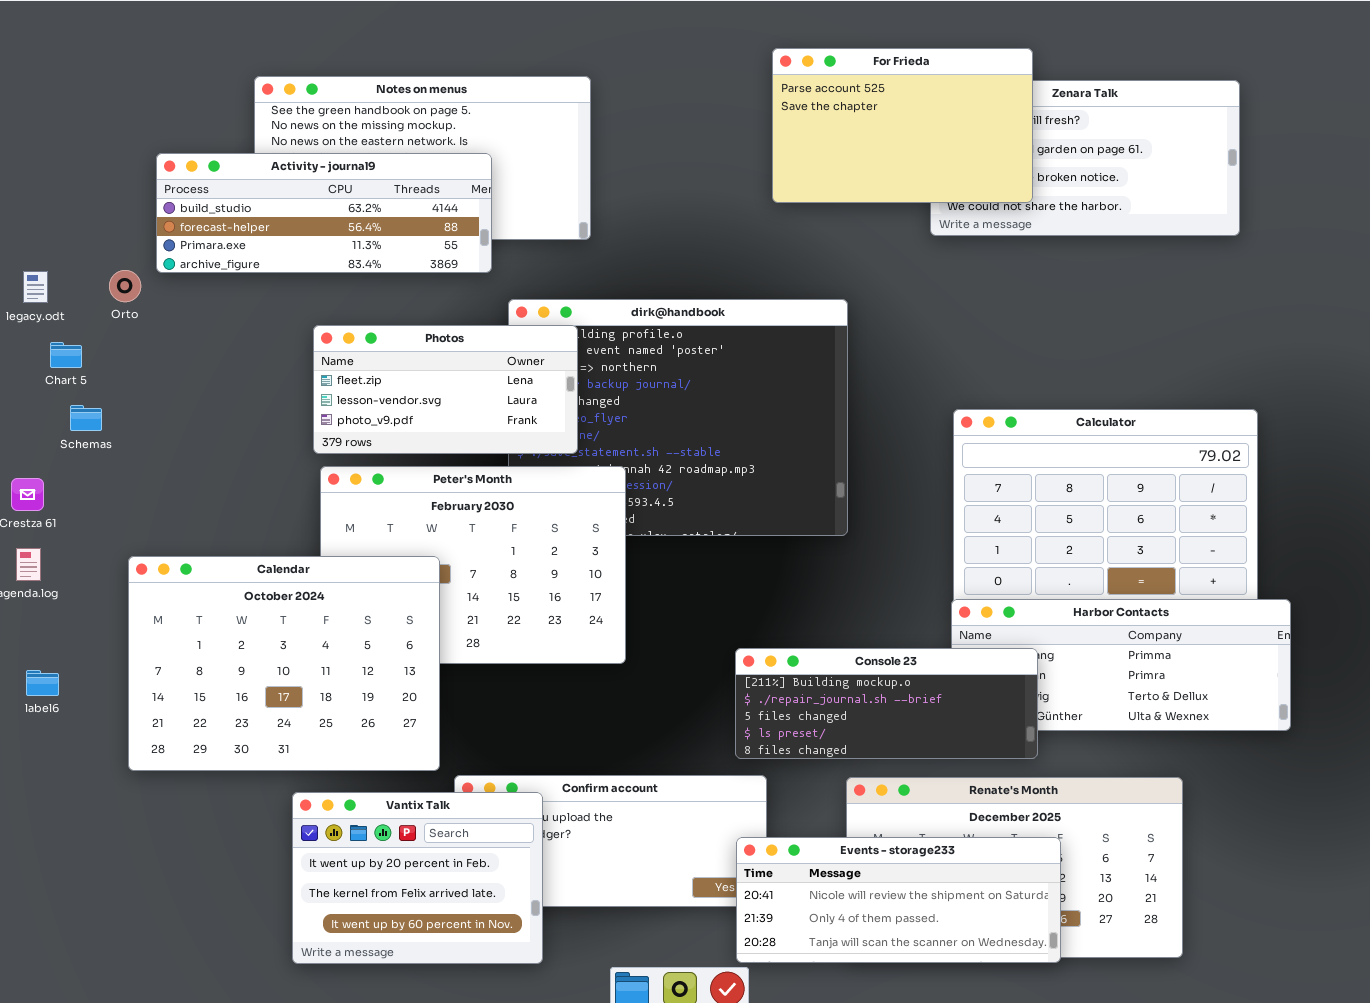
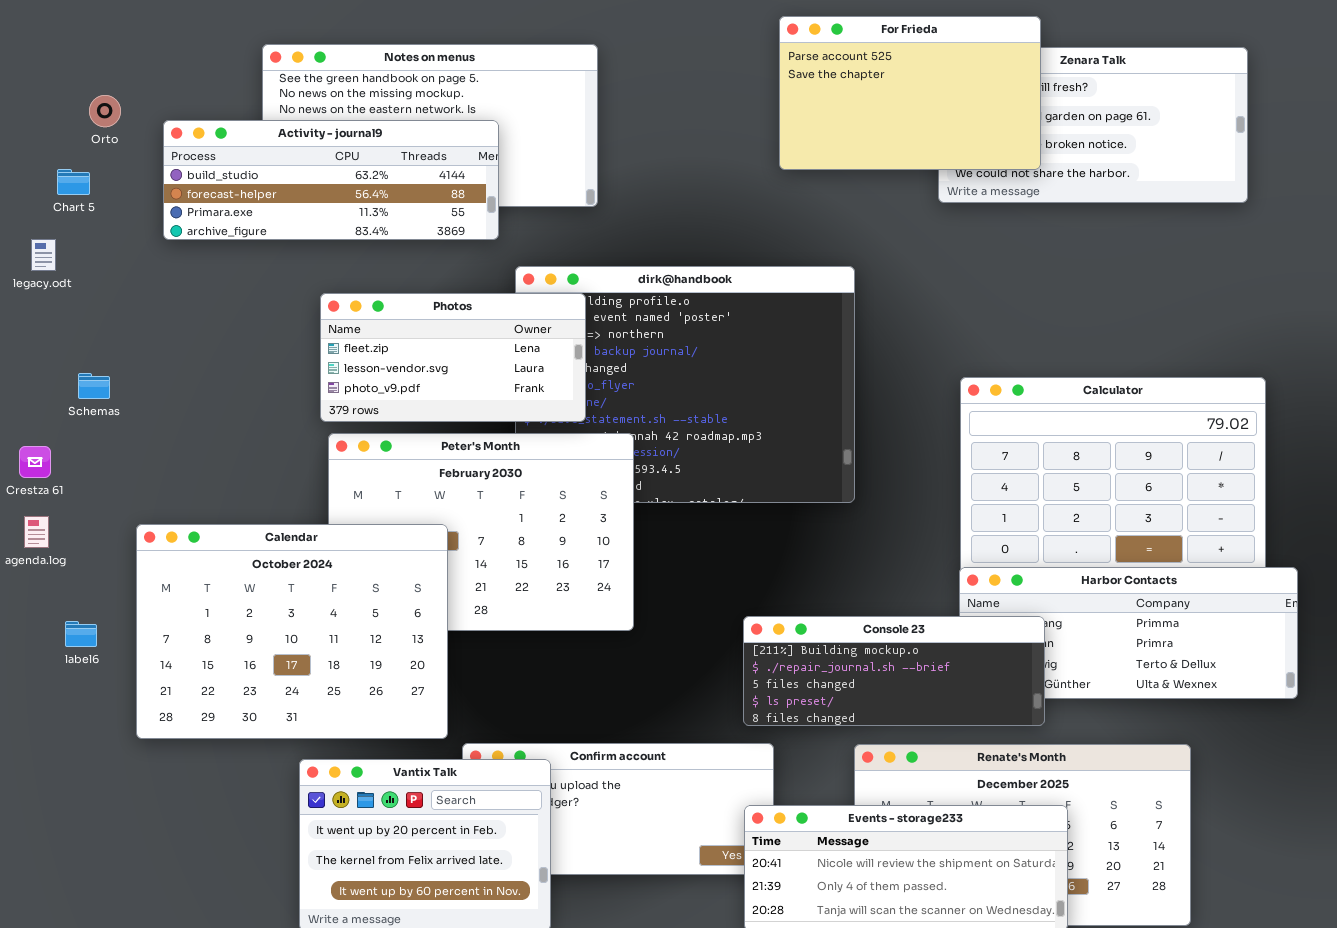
Orto: [109,270,141,302] -> [89,95,121,127], moved
Chart 5: [50,342,82,368] -> [57,169,90,195], moved
label6: [26,670,59,696] -> [65,621,97,647], moved

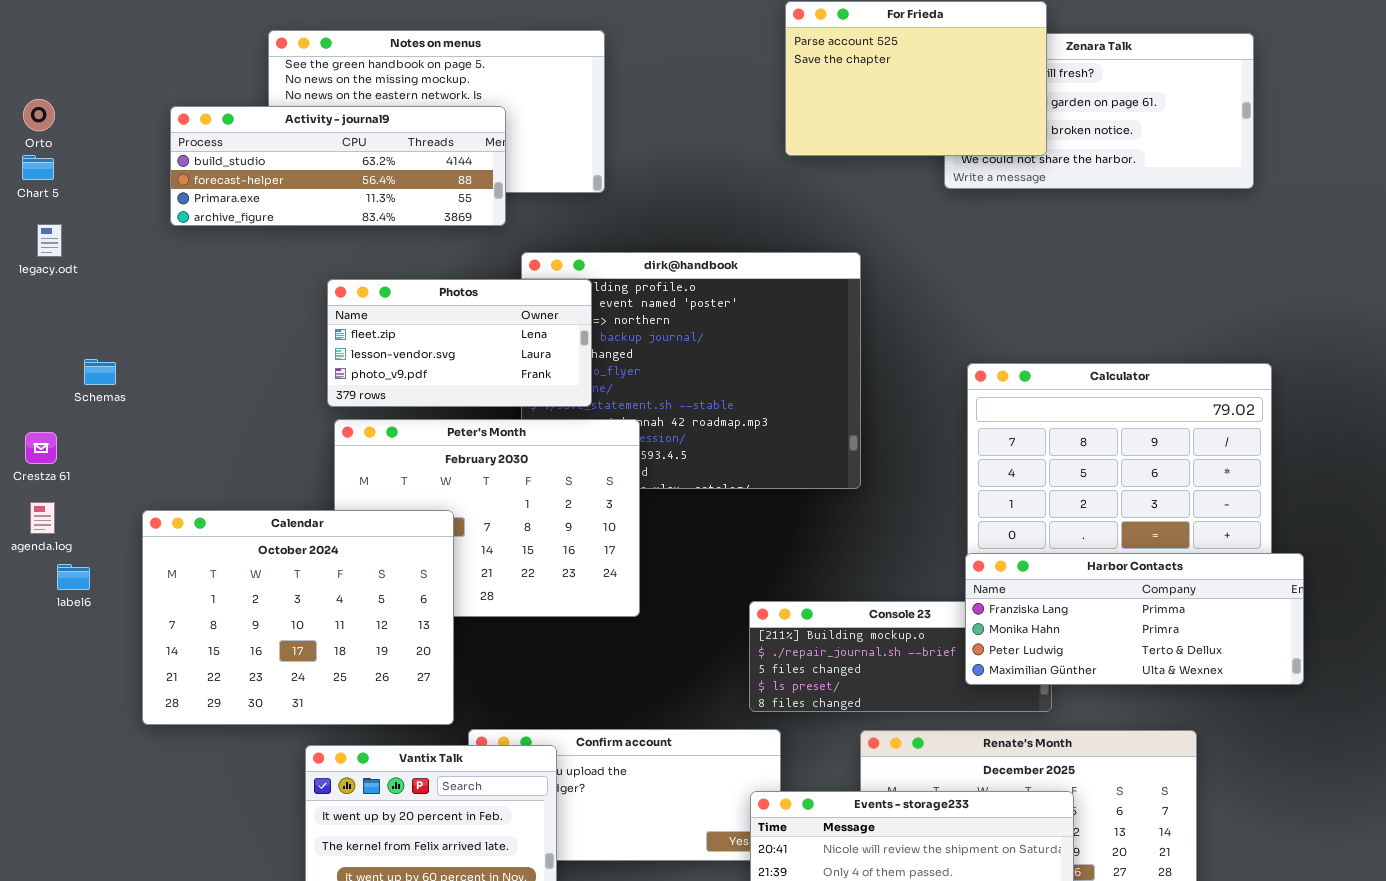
Orto: [89,95,121,127] -> [23,99,55,131], moved
Chart 5: [57,169,90,195] -> [22,155,54,180], moved
Harbor Contacts: [959,567,1298,699] -> [965,553,1304,685], raised
label6: [65,621,97,647] -> [57,564,90,590], moved

